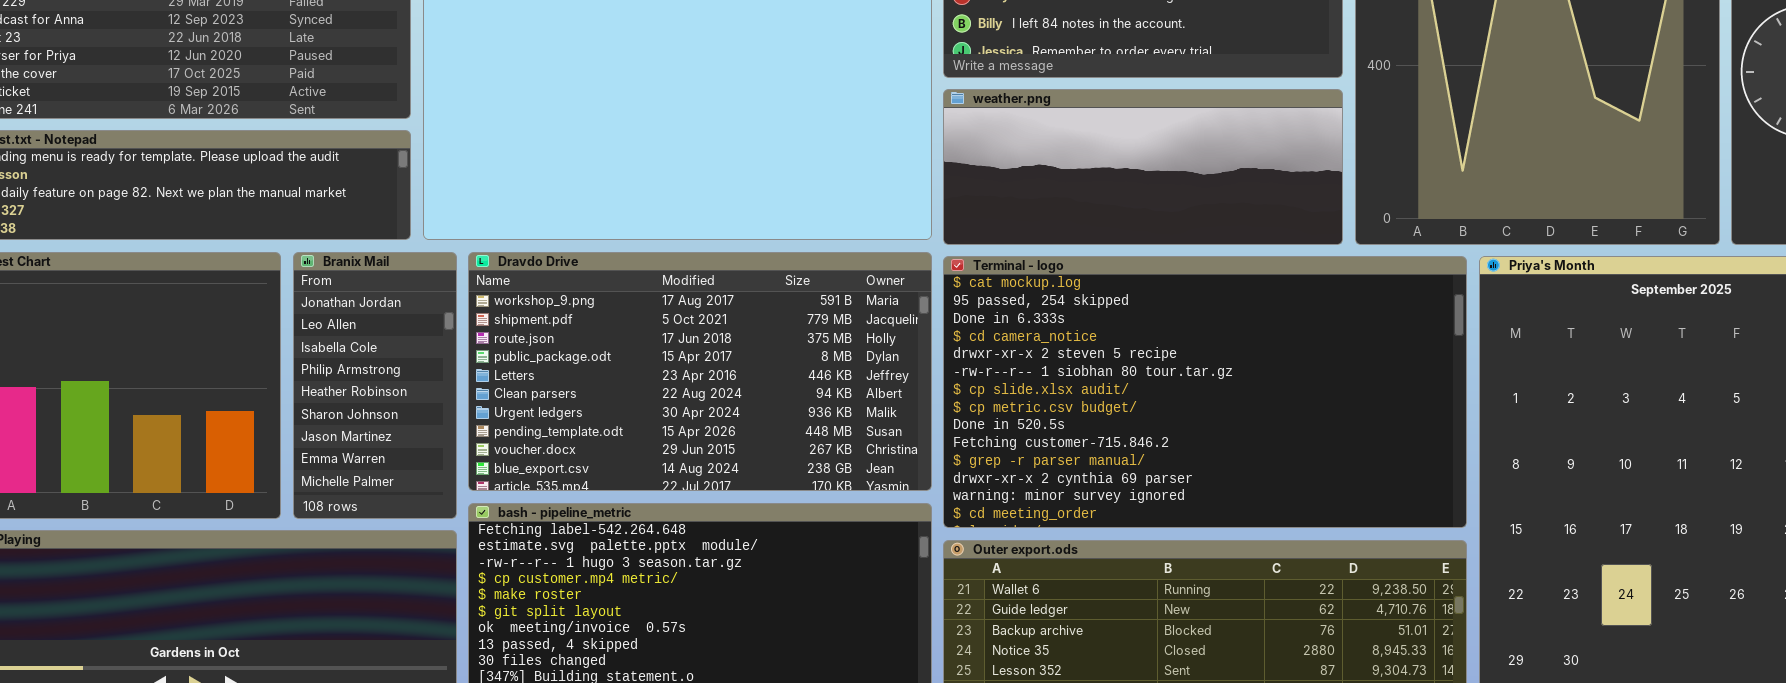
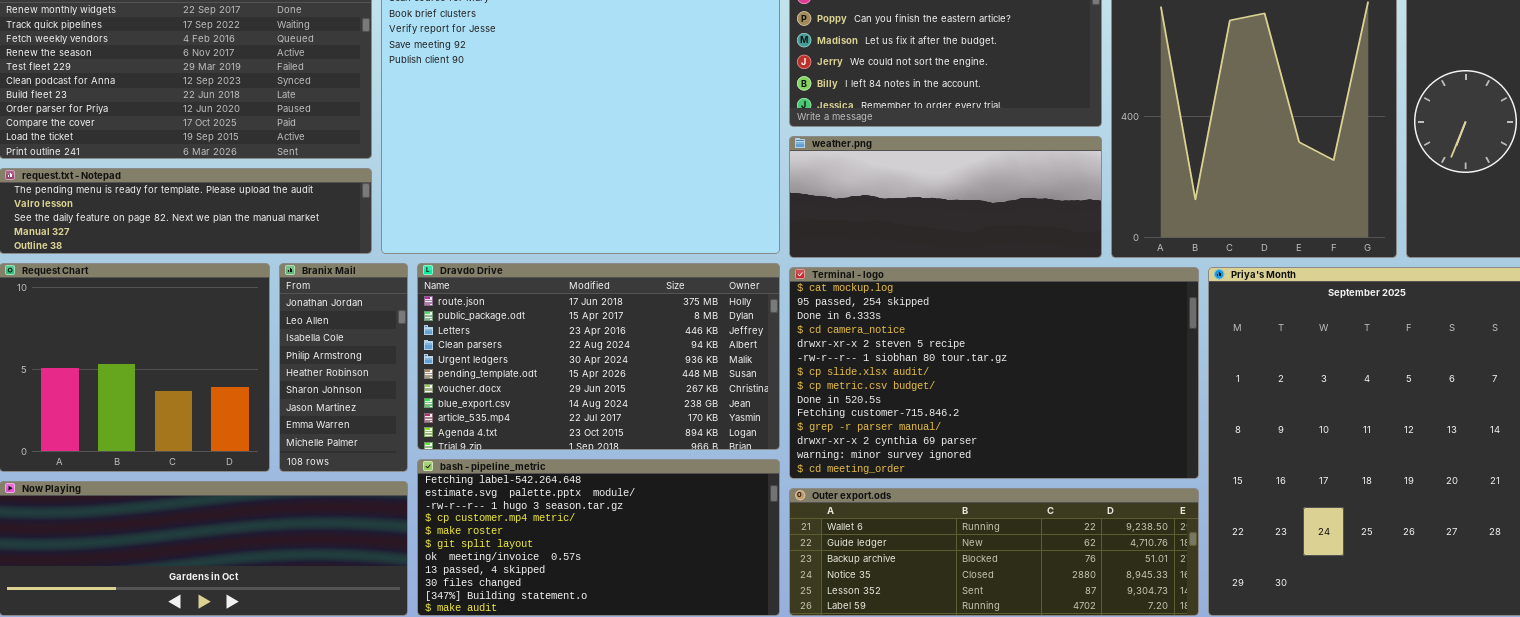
Dravdo Drive: [468,252,932,491] -> [417,263,780,450], scrolled down 2 rows

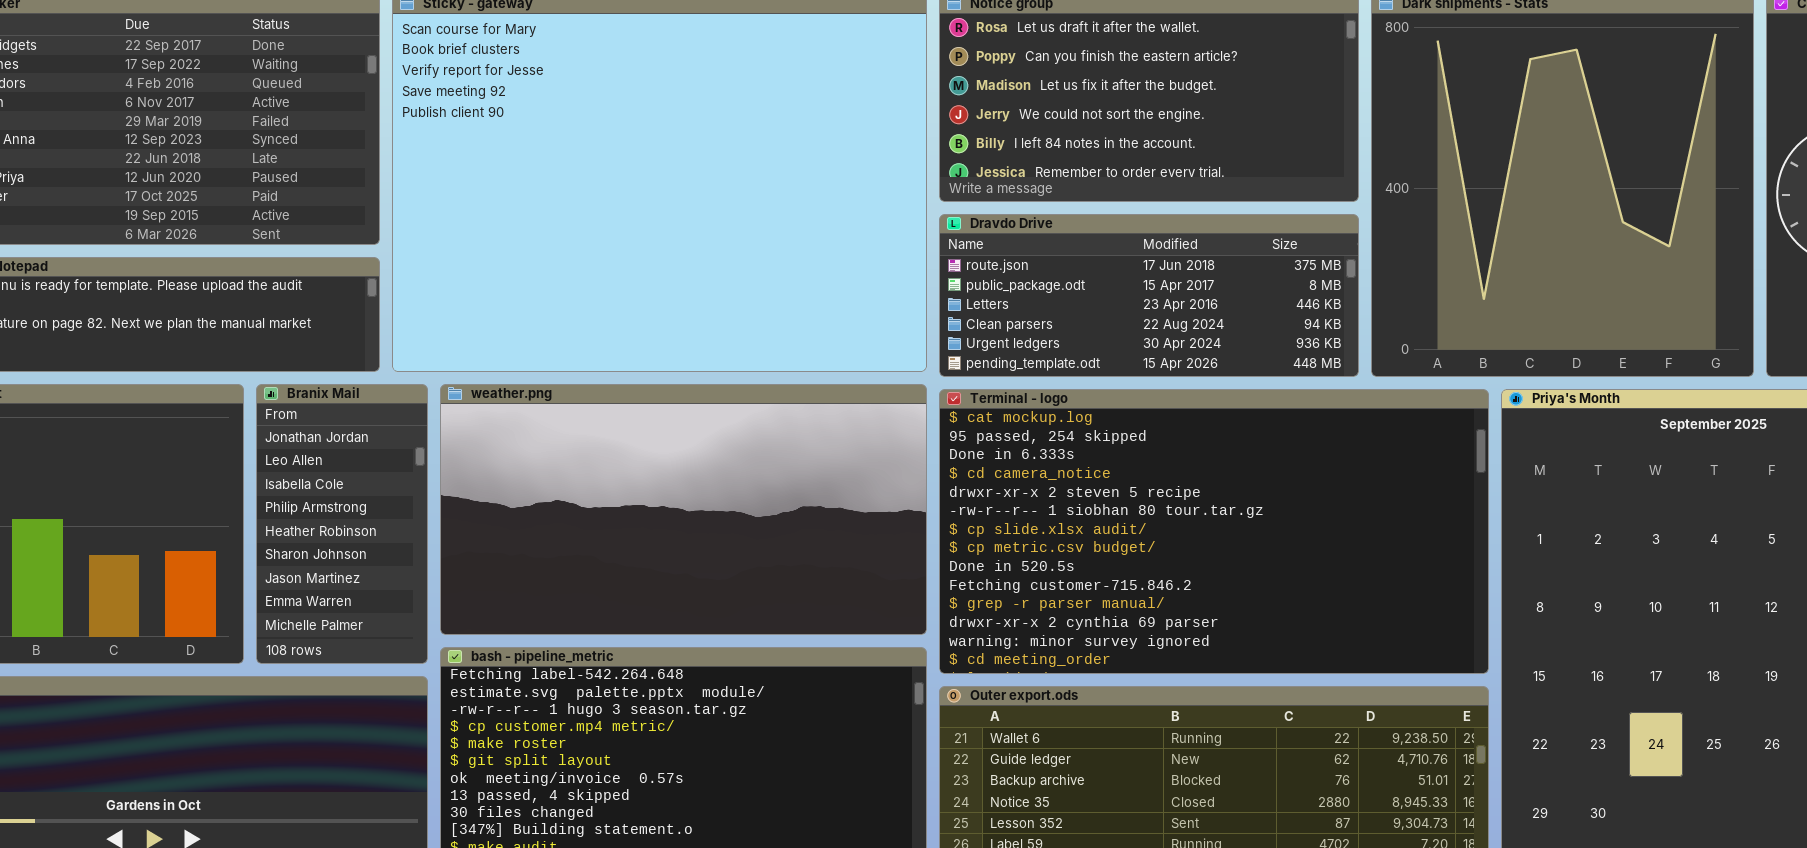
weather.png: [789,136,1102,258] -> [440,384,927,635], moved, resized
Dravdo Drive: [417,263,780,450] -> [939,214,1359,377], moved, resized

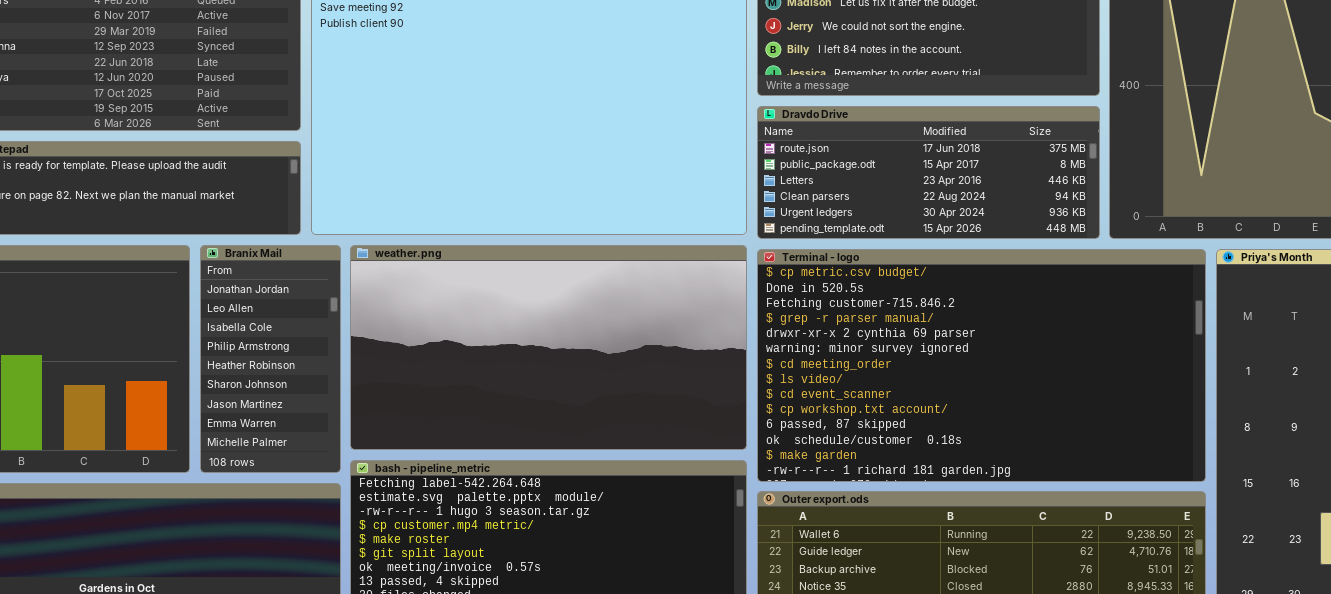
Terminal - logo: [939,389,1489,674] -> [757,249,1206,482], scrolled down 7 rows

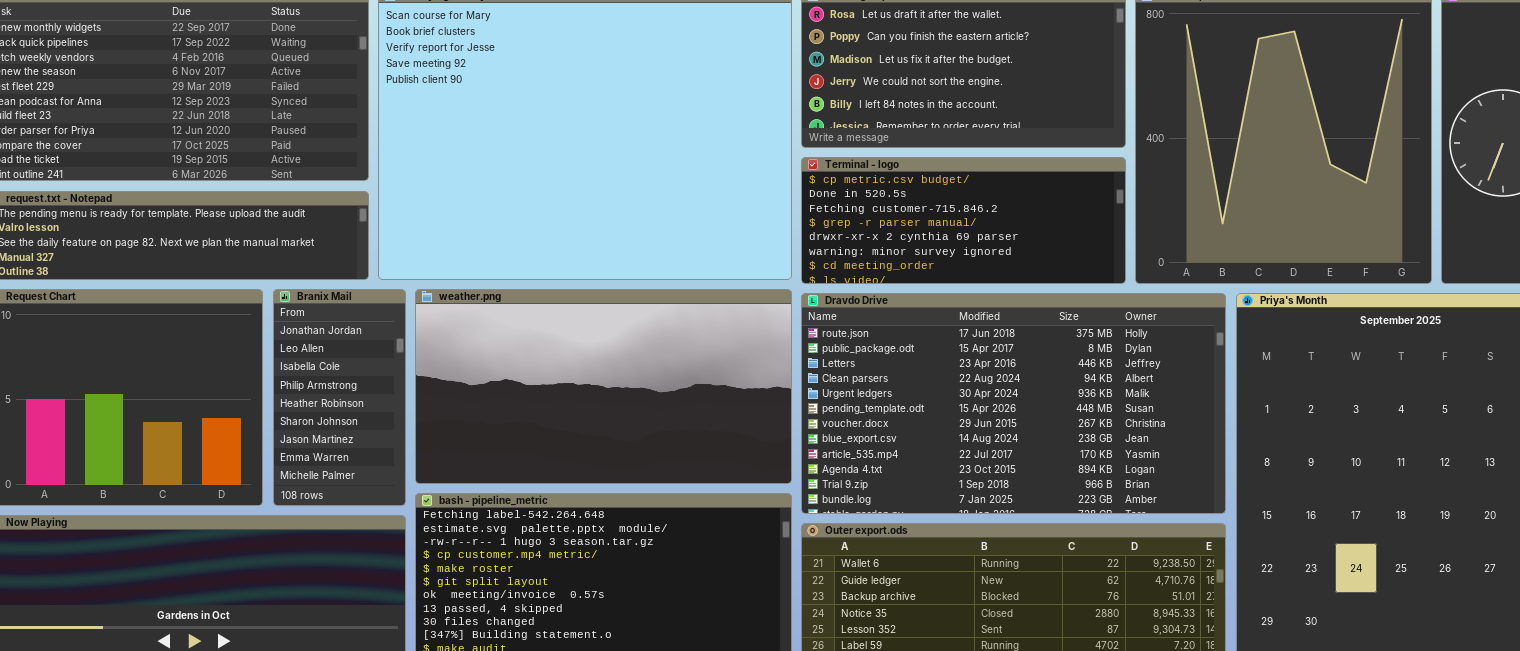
Dravdo Drive: [757,106,1100,239] -> [801,293,1226,514], moved, resized
Terminal - logo: [757,249,1206,482] -> [801,157,1126,284], moved, resized

